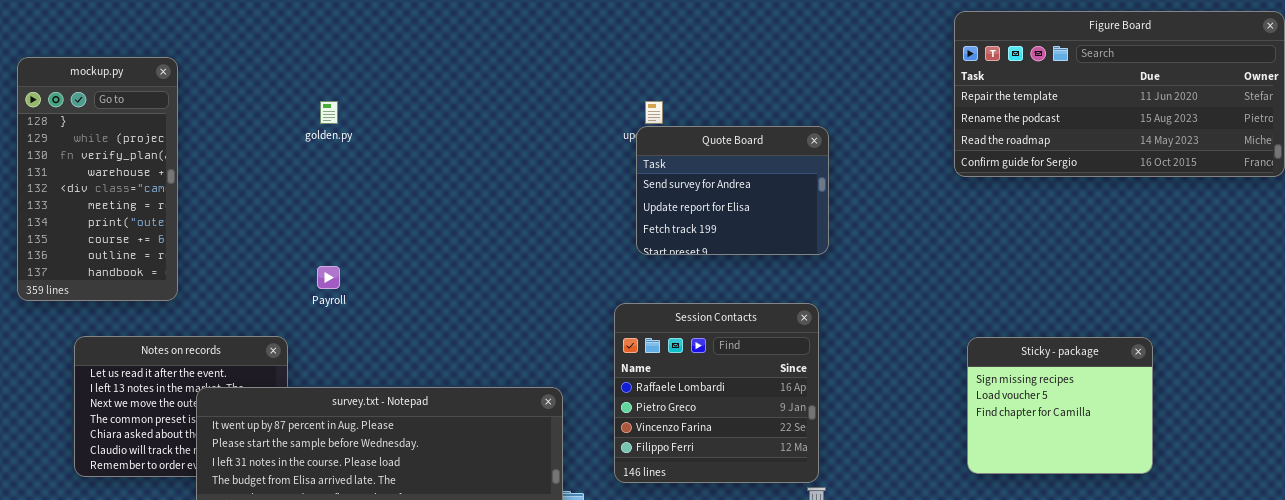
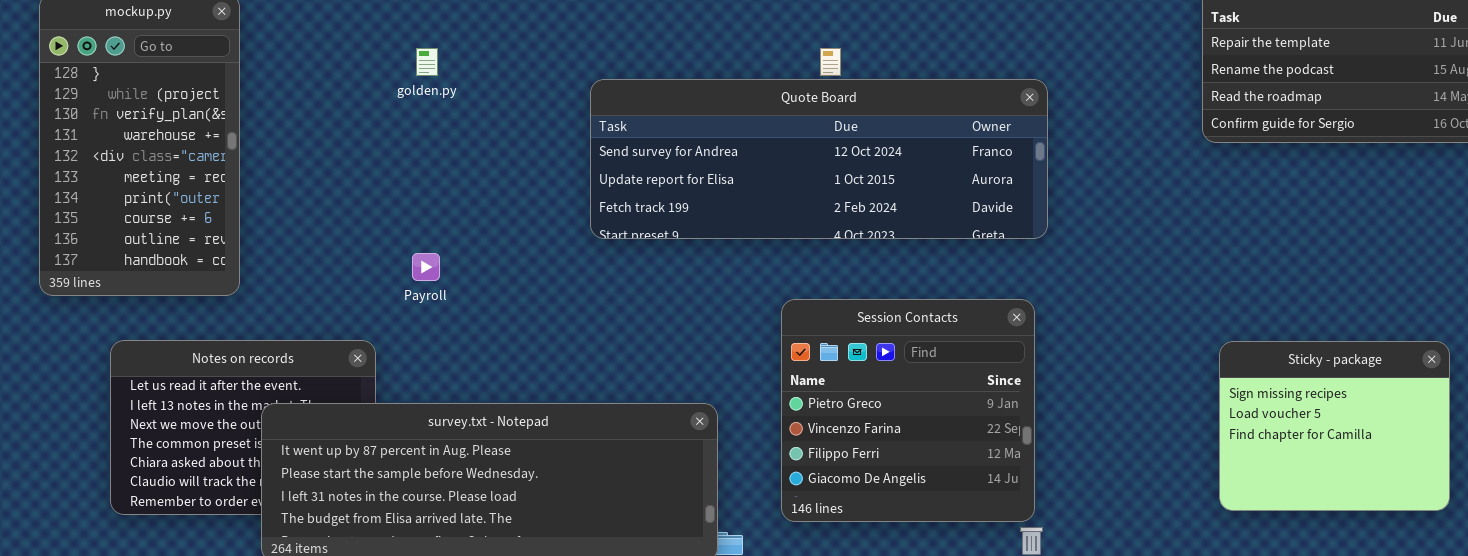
Quote Board: [636,126,829,255] -> [590,79,1048,239], resized
Session Contacts: [614,303,819,483] -> [781,299,1035,522], scrolled down 1 row

